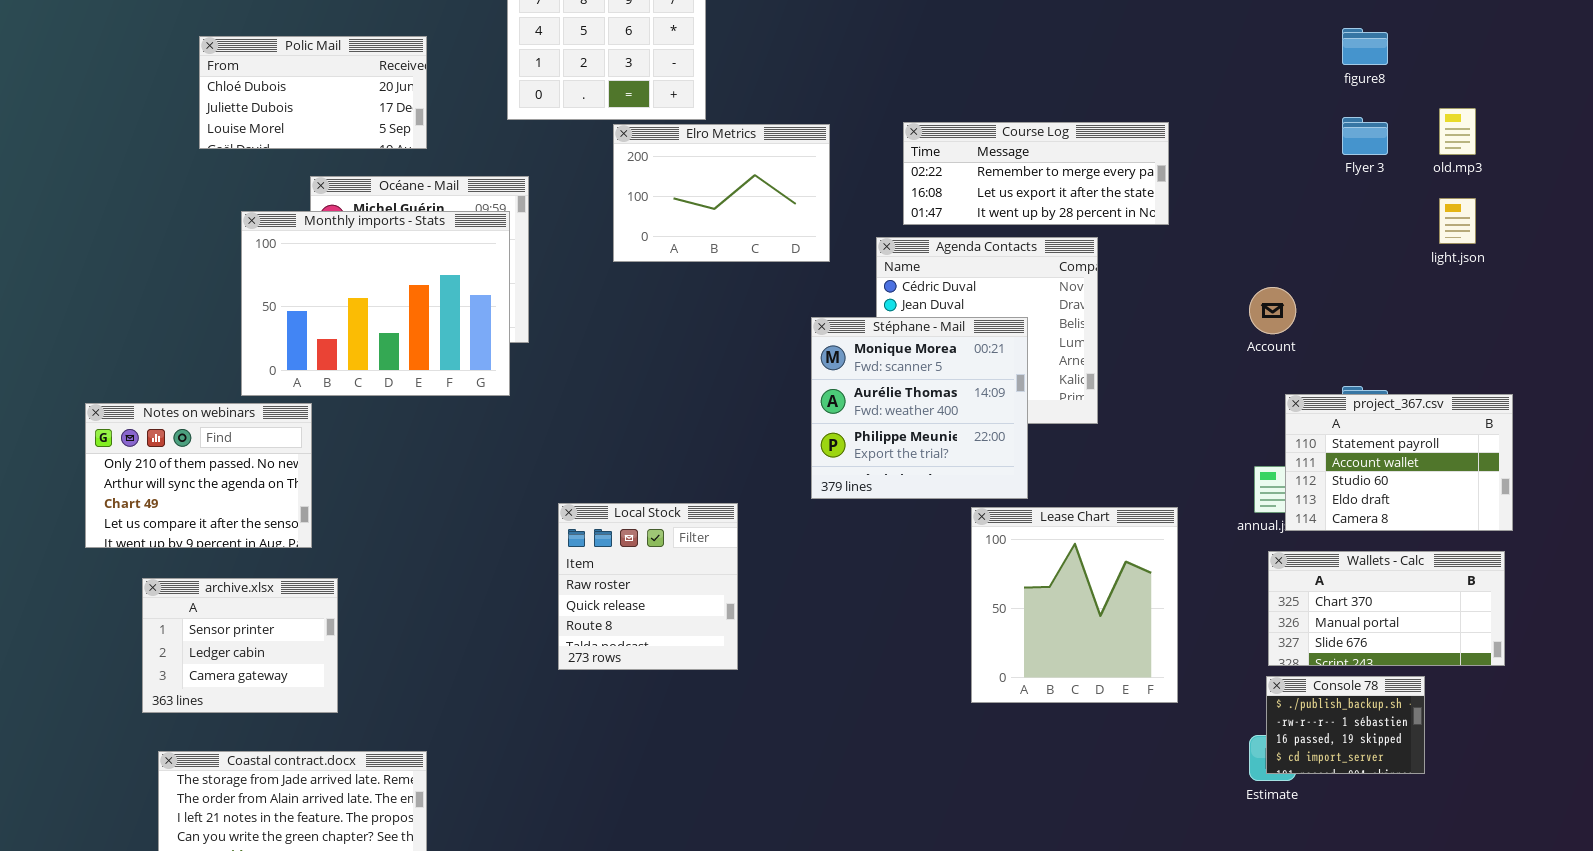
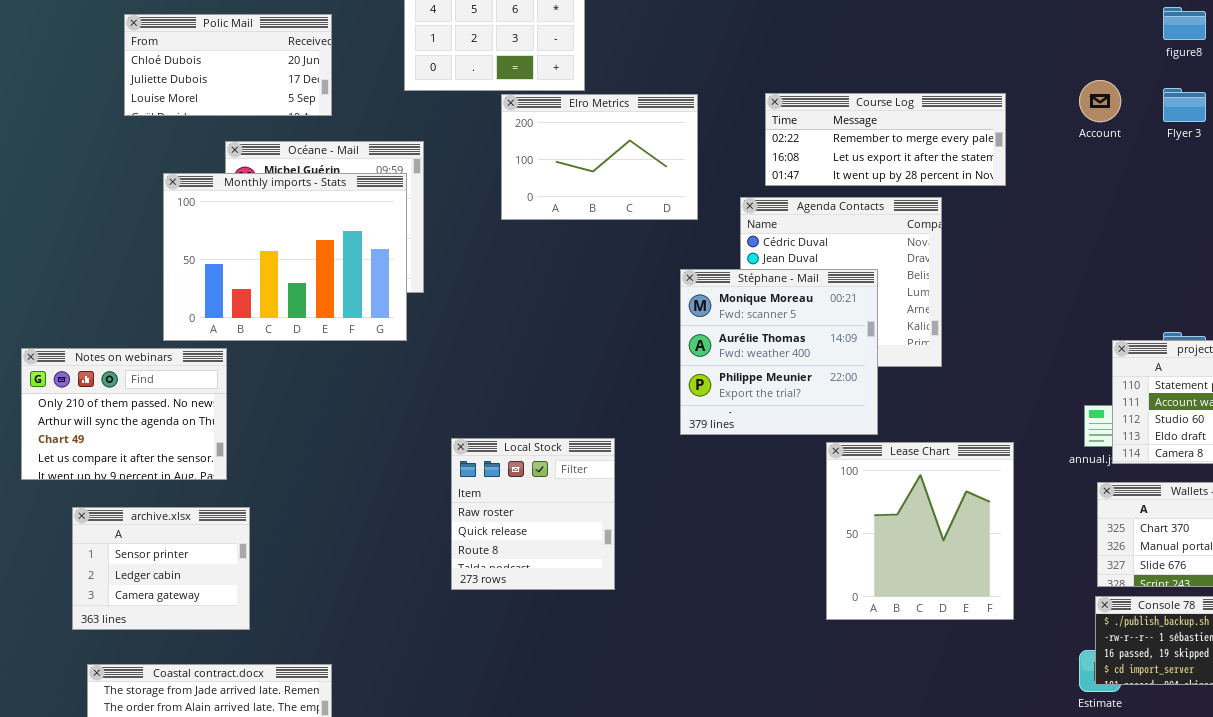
Account: [1249,287,1296,334] -> [1079,80,1121,122], moved

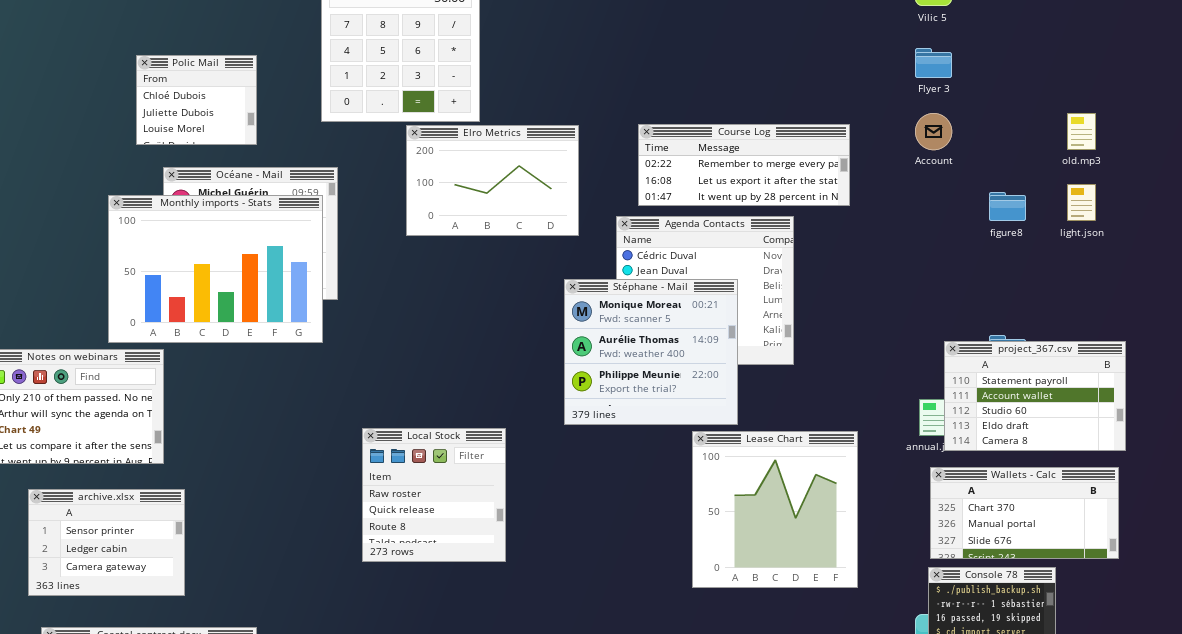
figure8: [1163,7,1206,40] -> [989,192,1026,221], moved
Polic Mail: [124,14,332,116] -> [136,55,257,145], resized
Flyer 3: [1163,88,1206,122] -> [915,48,952,78], moved

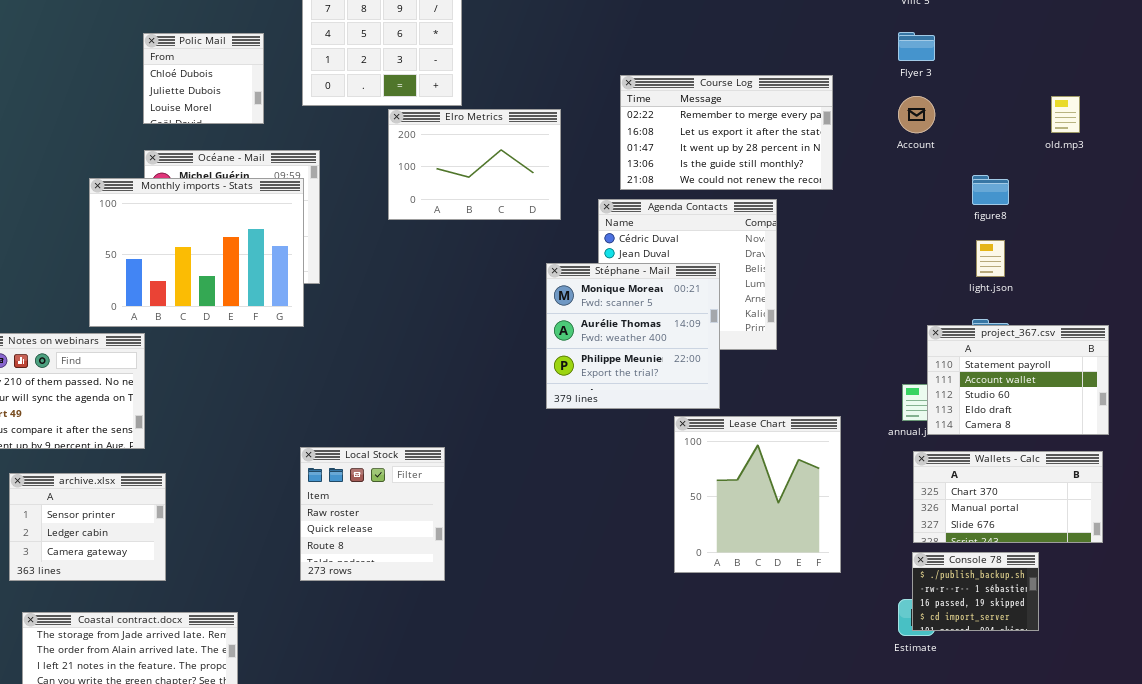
Polic Mail: [136,55,257,145] -> [143,33,264,124], moved
Course Log: [638,124,850,206] -> [620,75,833,190], resized
light.json: [1067,184,1096,221] -> [976,240,1005,277], moved
Local Stock: [362,428,506,562] -> [300,447,445,581], moved

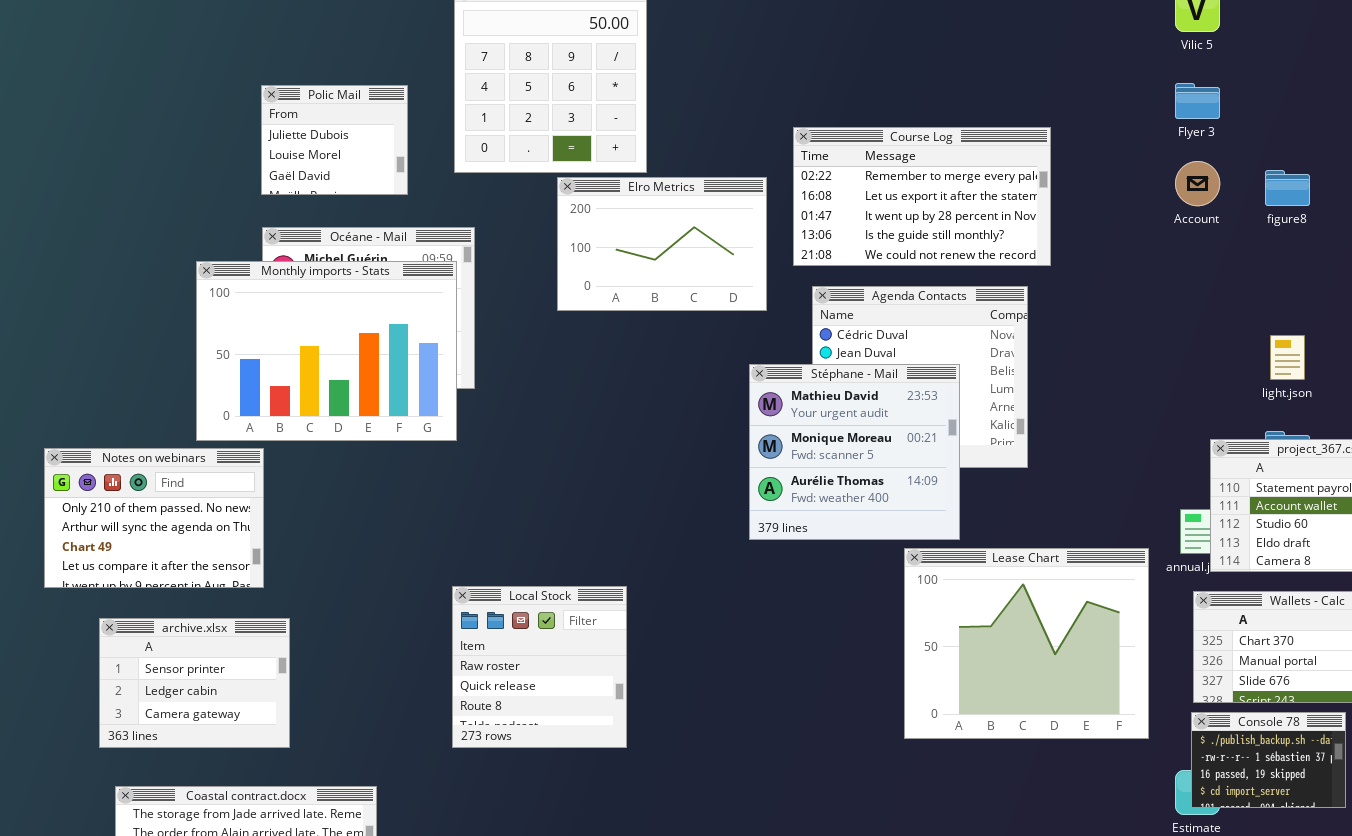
Polic Mail: [143,33,264,124] -> [261,85,408,195], scrolled down 1 row
Course Log: [620,75,833,190] -> [793,127,1051,266], moved
figure8: [972,175,1009,205] -> [1265,170,1310,206], moved
Stéphane - Mail: [546,263,720,409] -> [749,364,960,540], scrolled up 1 row
Lease Chart: [674,416,841,573] -> [904,548,1149,739], resized

